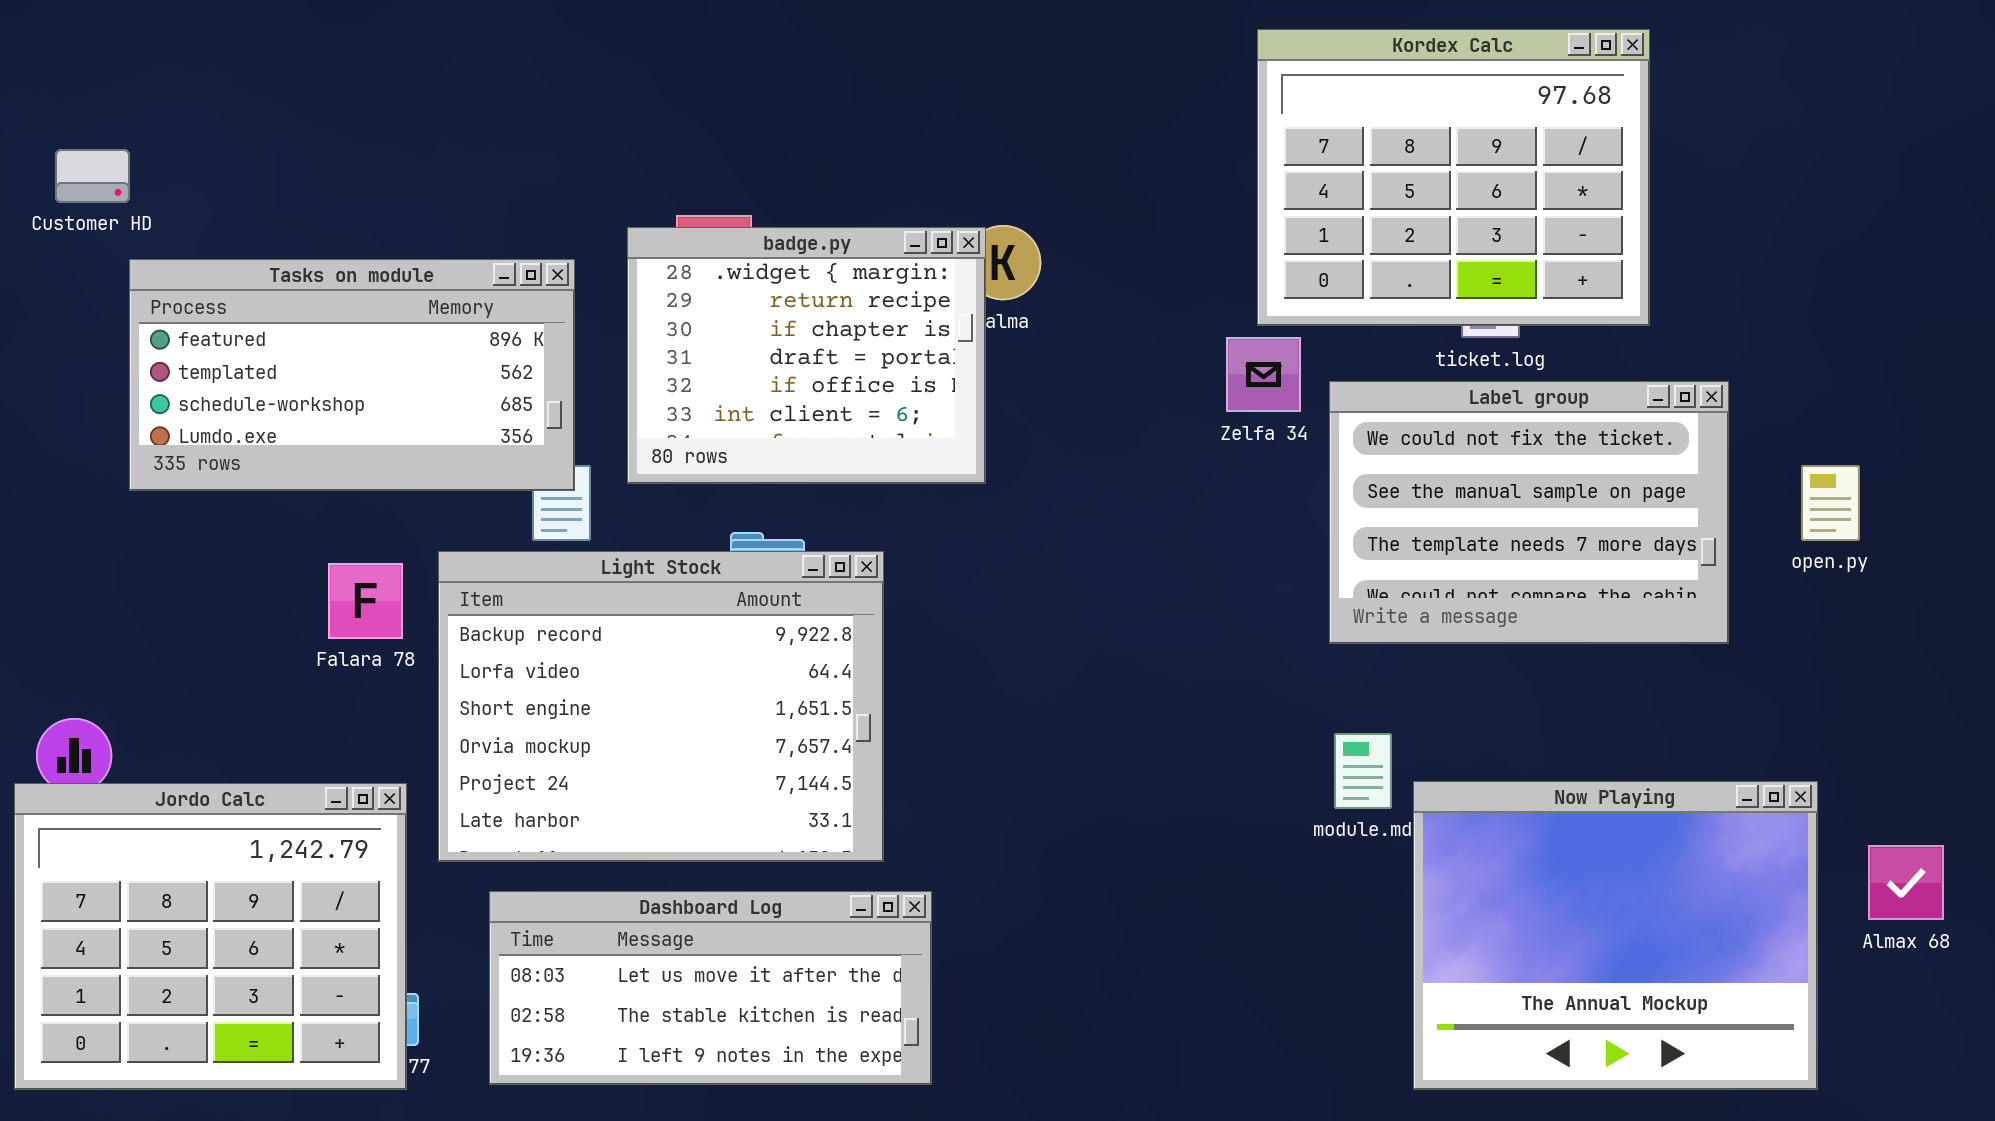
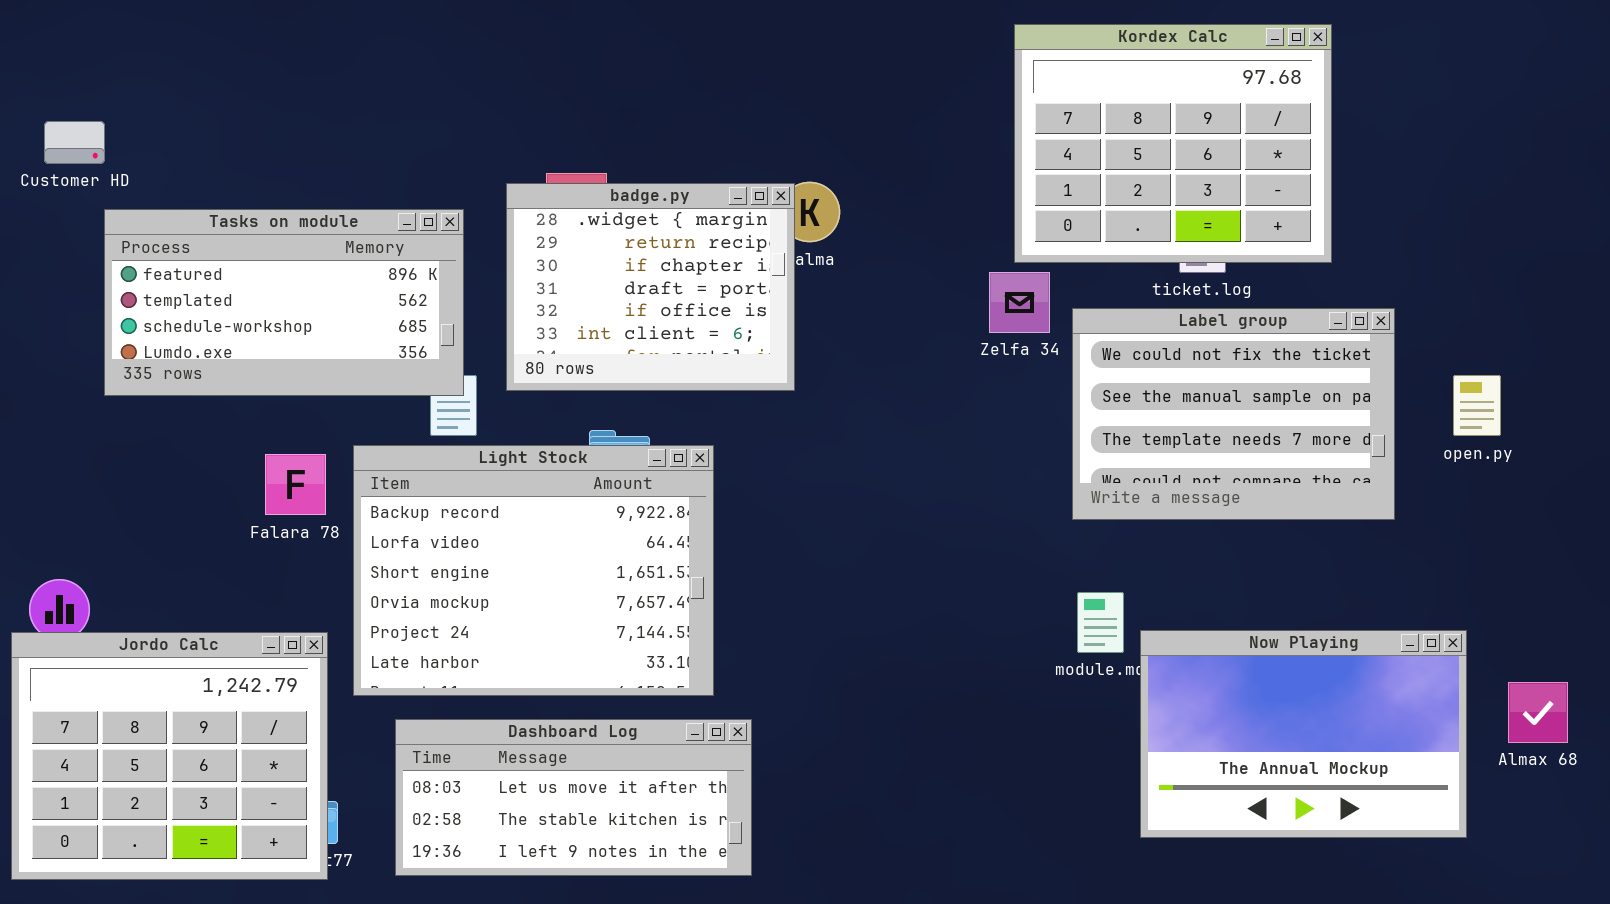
Now Playing: [1413,781,1818,1090] -> [1140,630,1467,838], resized

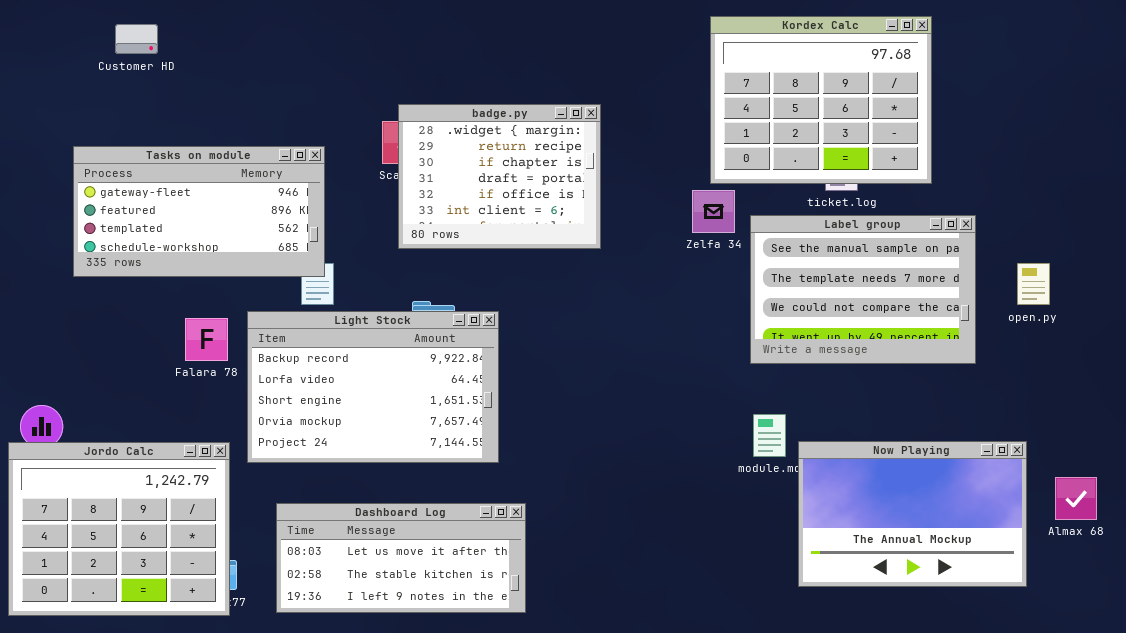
Customer HD: [44,121,105,164] -> [115,24,158,54], moved
badge.py: [506,183,795,391] -> [398,104,601,249], moved
Tasks on module: [104,209,464,396] -> [73,146,325,277], scrolled up 1 row
Label group: [1072,308,1395,520] -> [750,215,976,364], scrolled down 1 row
Light Stock: [353,445,714,696] -> [247,311,499,463], resized

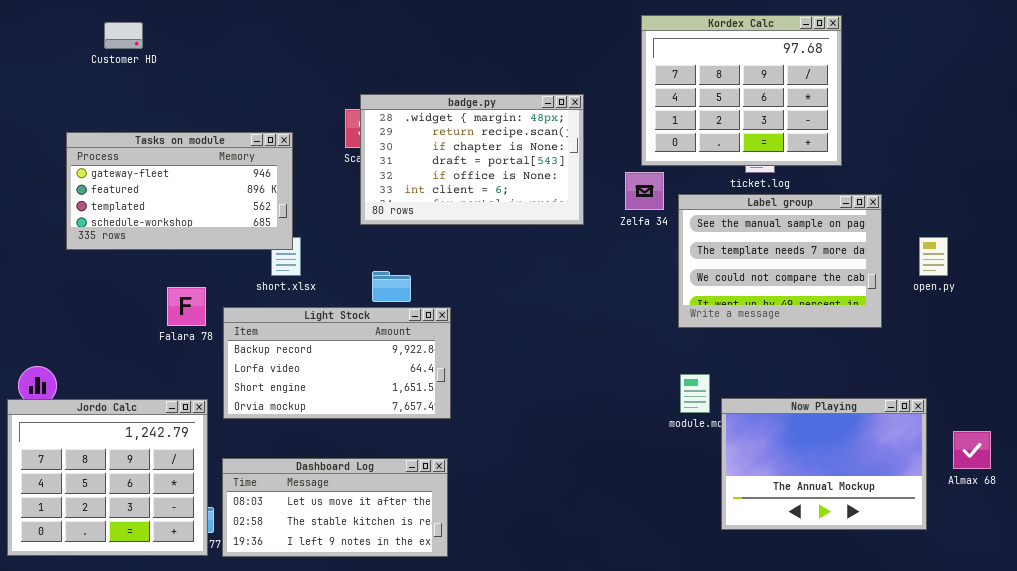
badge.py: [398,104,601,249] -> [360,94,584,225], resized
Light Stock: [247,311,499,463] -> [223,307,451,419], resized
Dashboard Log: [276,503,526,613] -> [222,458,448,557], moved

